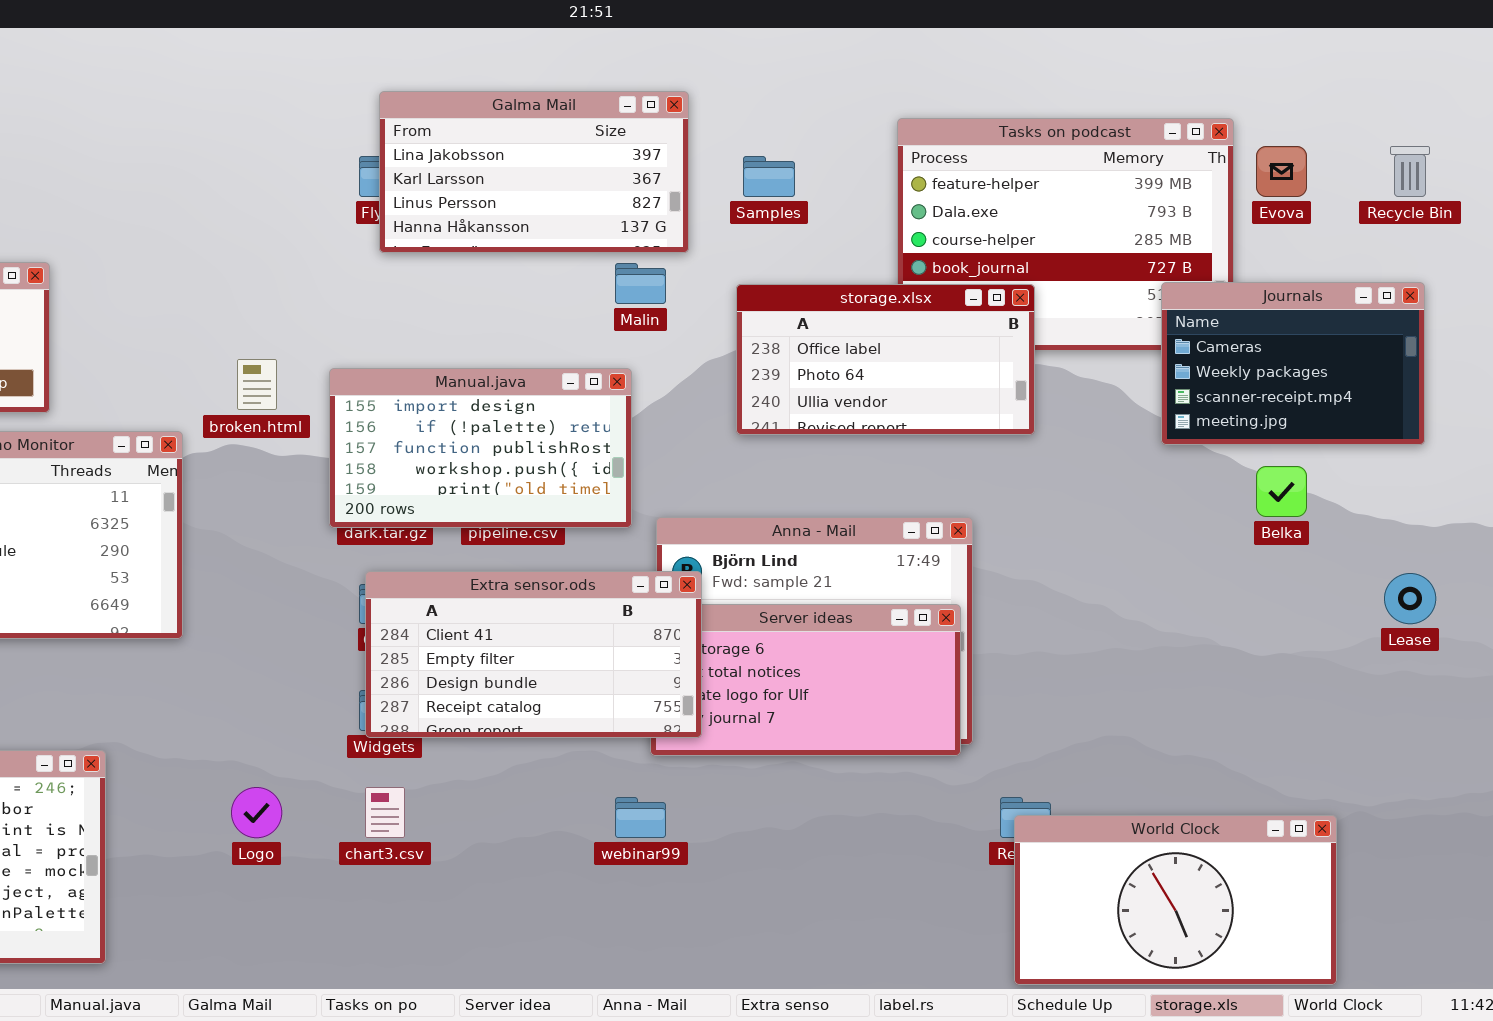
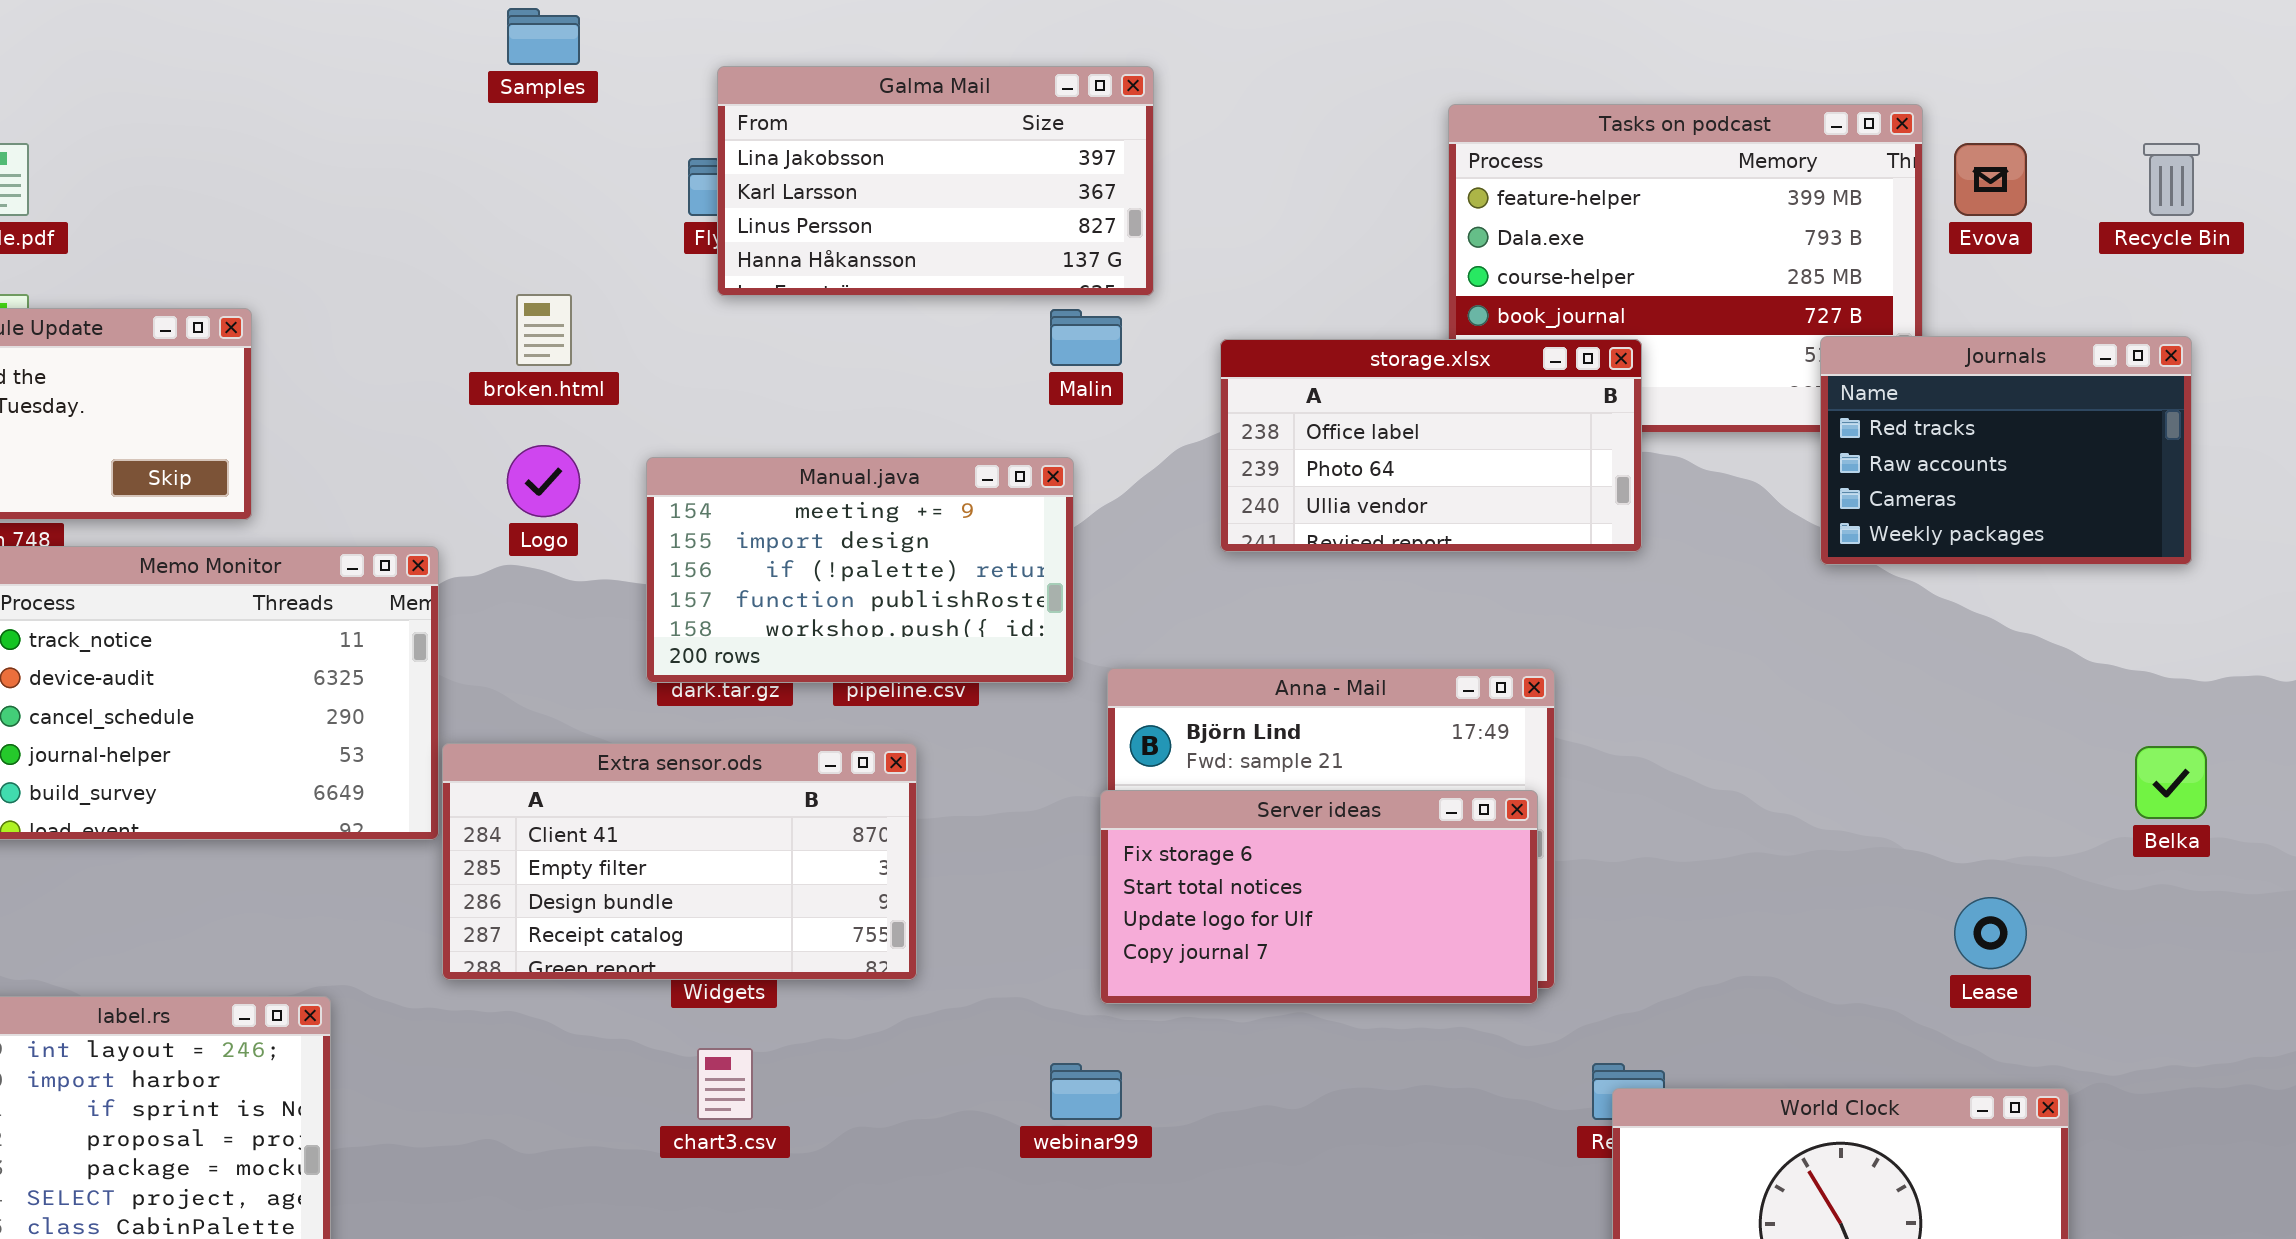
Samples: [743,156,795,197] -> [507,8,580,65], moved
Journals: [1161,282,1425,445] -> [1820,336,2192,565], scrolled up 2 rows
broken.html: [237,359,277,410] -> [516,294,572,366], moved
Manual.java: [329,368,632,528] -> [646,457,1074,683], scrolled up 1 row
Belka: [1256,466,1307,517] -> [2135,746,2207,819], moved
Extra sensor.ods: [365,571,702,738] -> [442,743,917,980], moved
Lease: [1384,573,1436,624] -> [1954,897,2027,969], moved
Logo: [231,787,282,838] -> [507,445,580,517], moved

